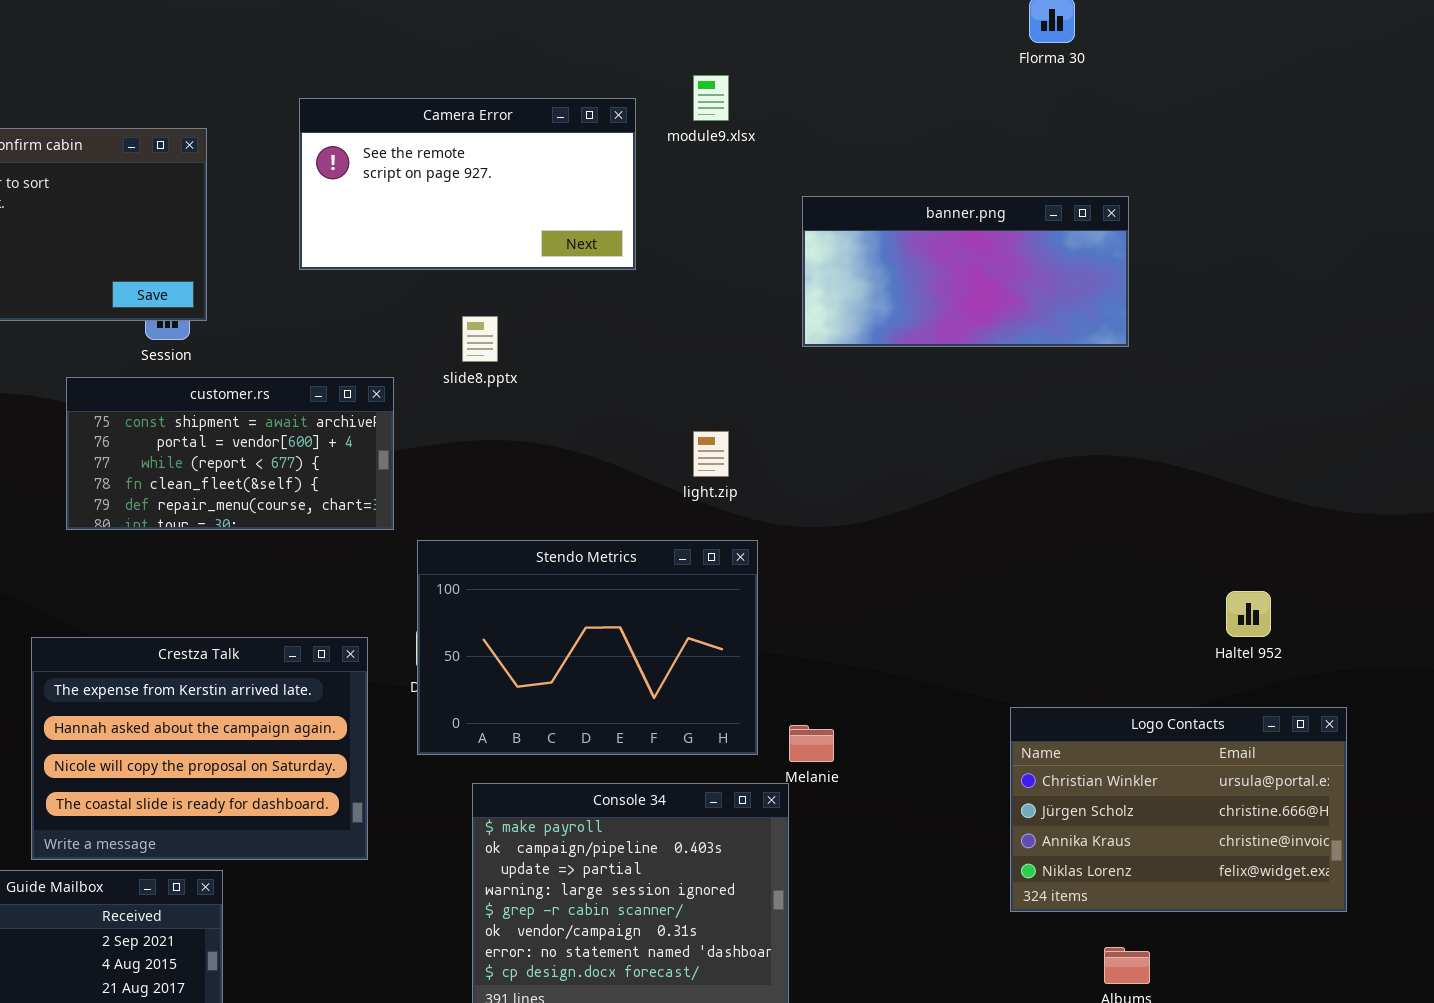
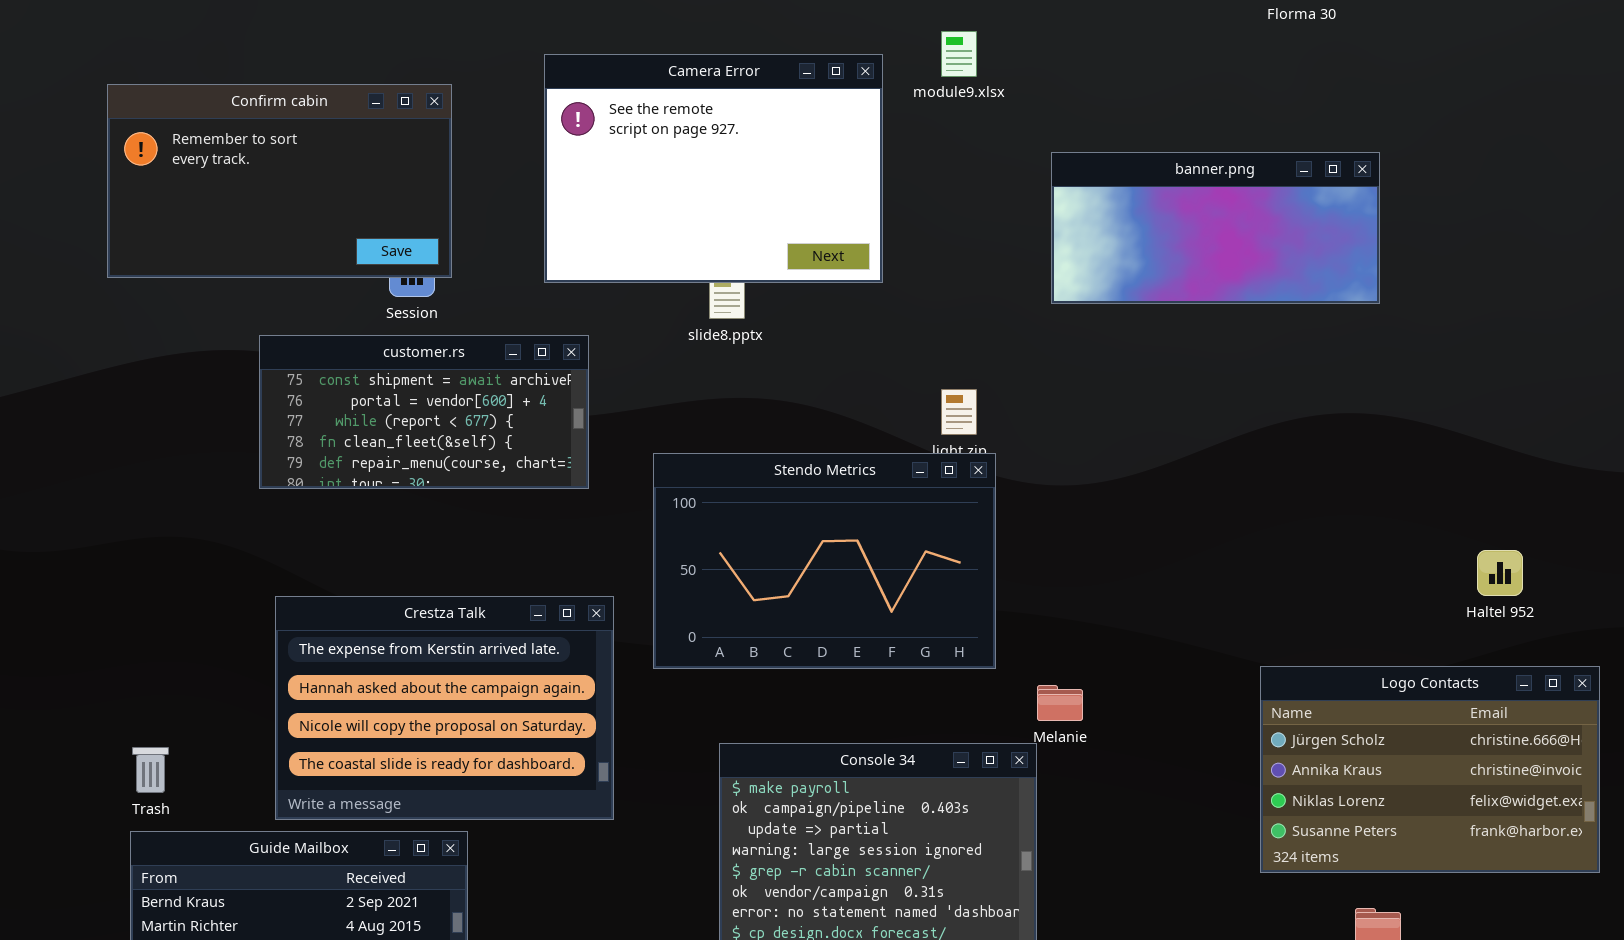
Camera Error: [299,98,636,270] -> [544,54,883,283], resized
customer.rs: [66,377,394,530] -> [259,335,589,489], moved
Stendo Metrics: [417,540,758,755] -> [653,453,996,669], moved
Logo Contacts: [1010,707,1347,912] -> [1260,666,1600,873], scrolled down 1 row

